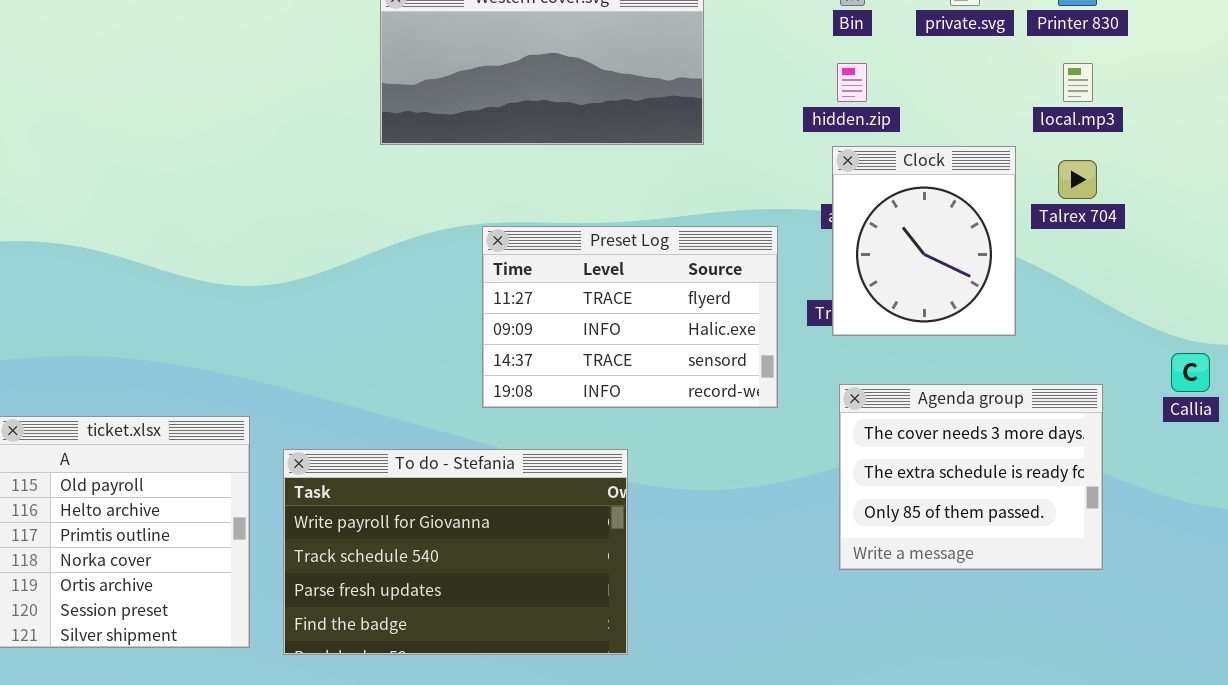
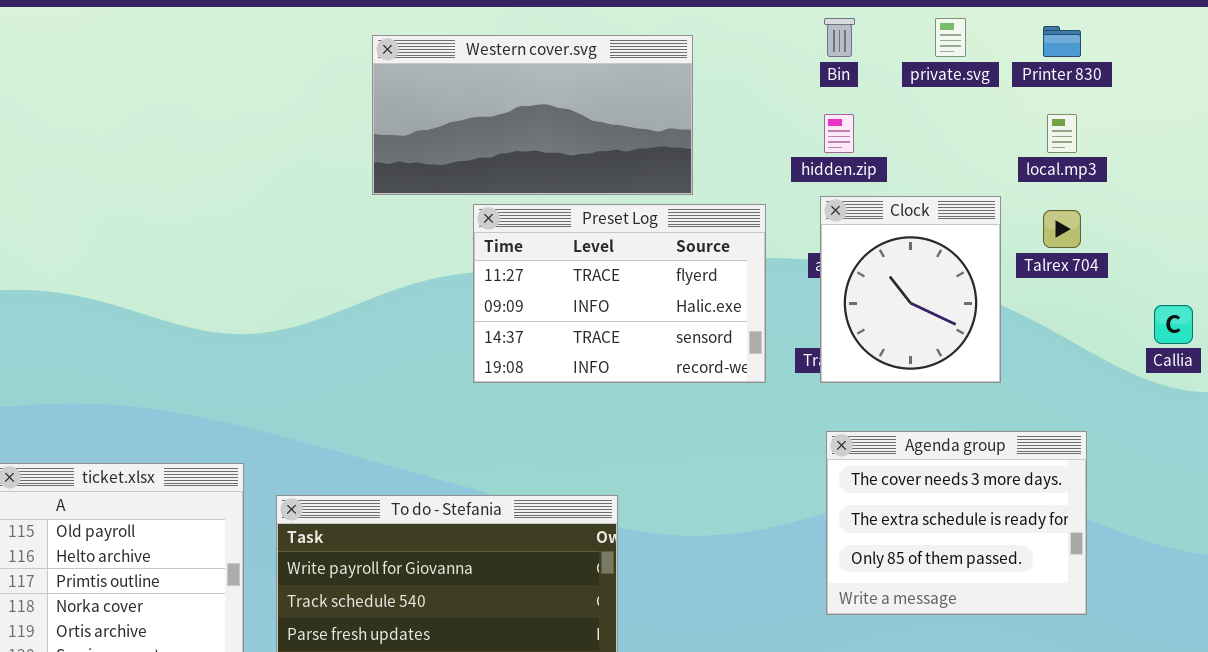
Preset Log: [482,226,778,408] -> [473,204,766,383], moved
Callia: [1171,353,1210,392] -> [1154,305,1193,344], moved

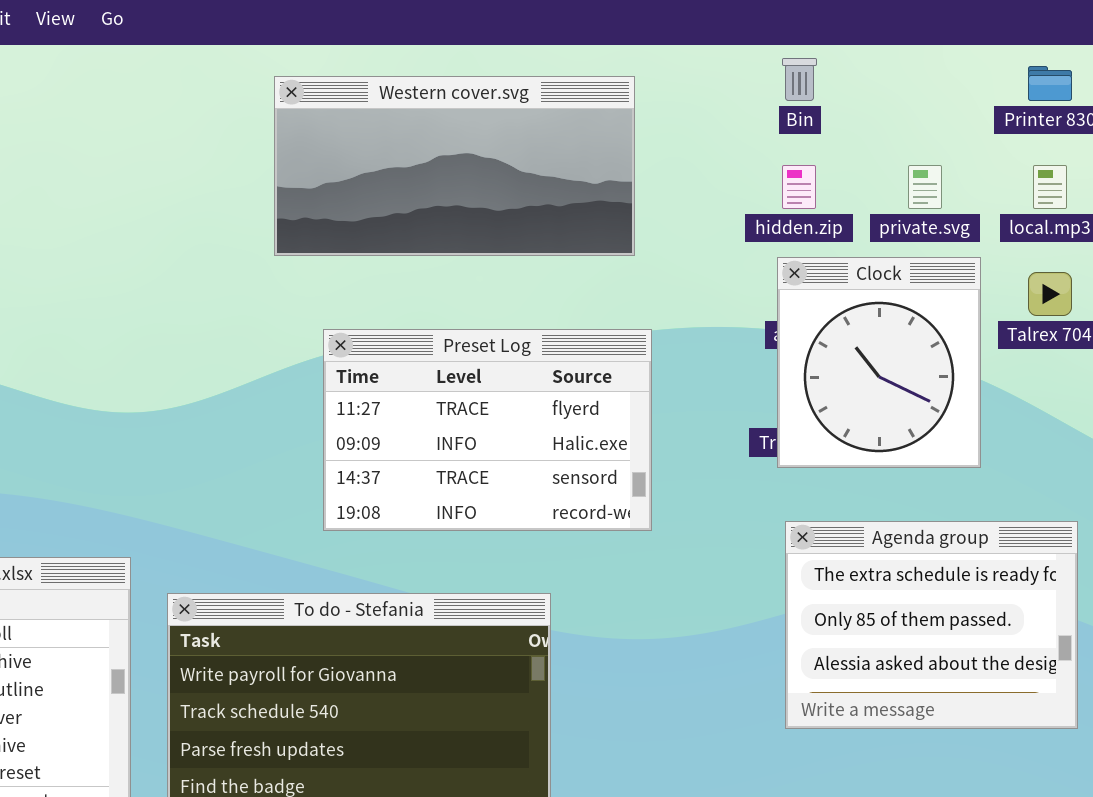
private.svg: [935,18,966,57] -> [908,165,942,209], moved
Preset Log: [473,204,766,383] -> [323,329,652,531], moved
Agenda group: [826,431,1087,615] -> [785,521,1078,729], scrolled down 1 row

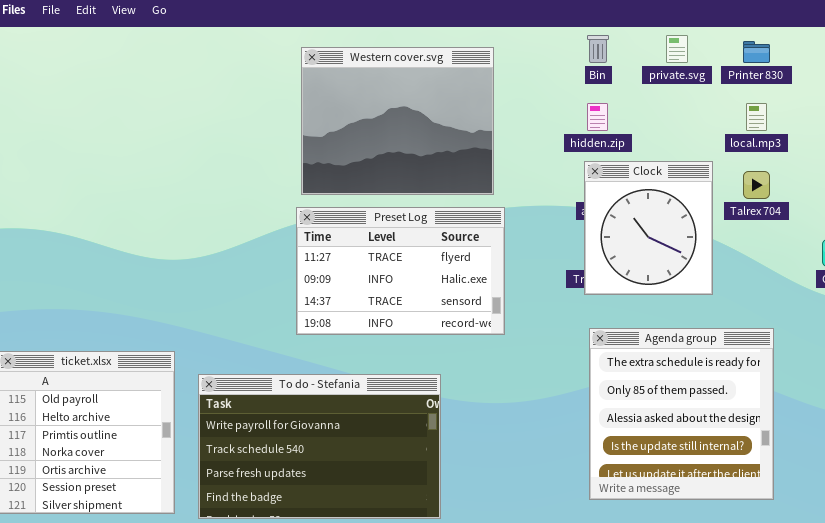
Western cover.svg: [274,76,635,256] -> [301,47,494,195], resized
private.svg: [908,165,942,209] -> [666,35,688,63], moved
Agenda group: [785,521,1078,729] -> [589,328,774,500], resized

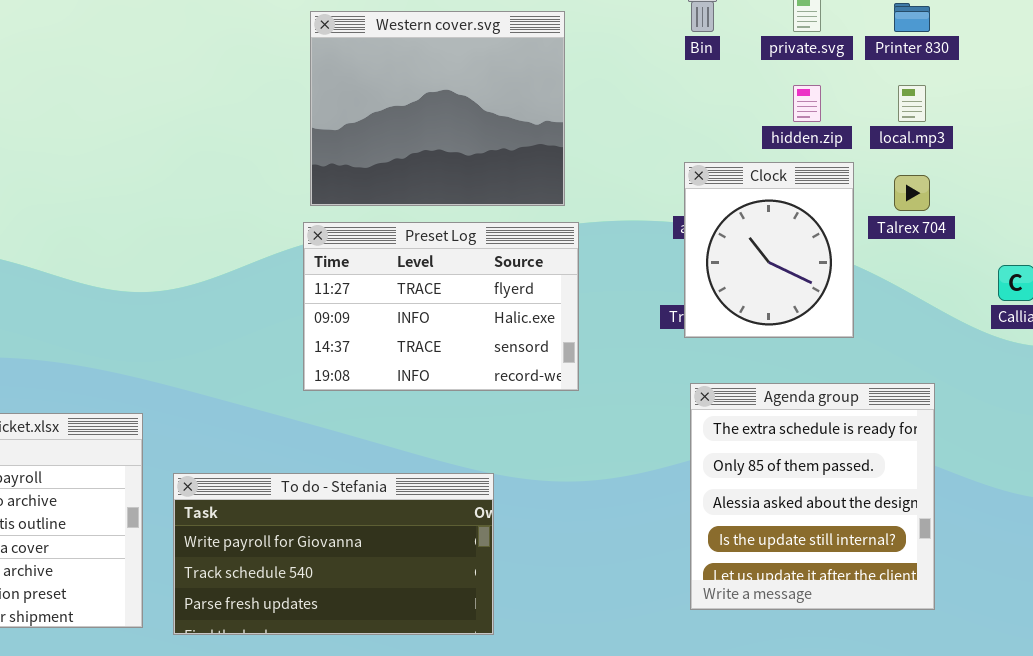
hidden.zip: [587,103,608,131] -> [793,85,821,122], moved
To do - Stefania: [198,374,441,519] -> [173,473,494,635], resized

